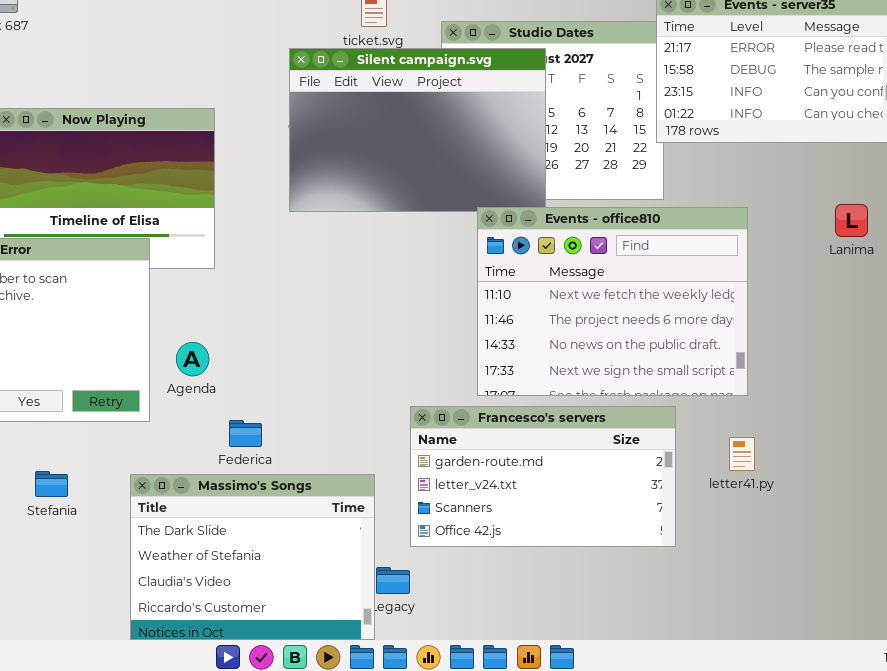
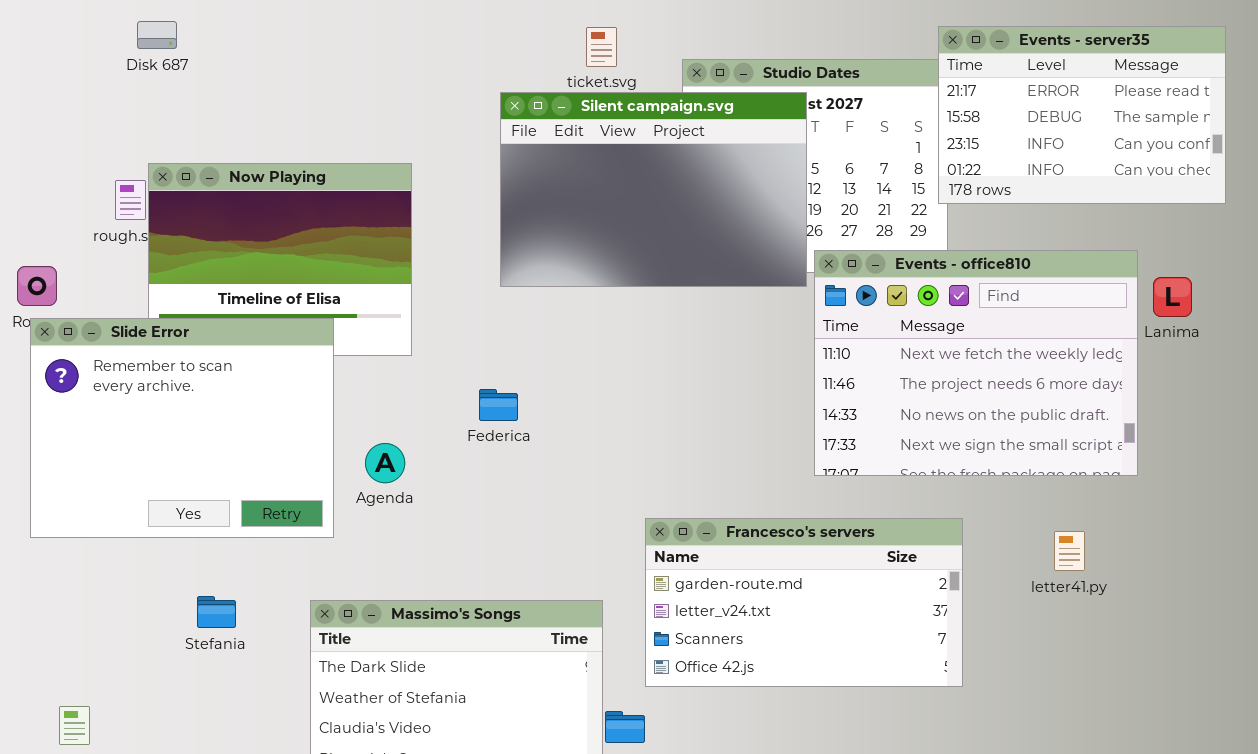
Events - office810: [477,207,748,396] -> [814,250,1138,476], moved
Federica: [229,420,262,447] -> [479,389,518,421], moved
letter41.py: [729,437,755,471] -> [1054,531,1085,571], moved

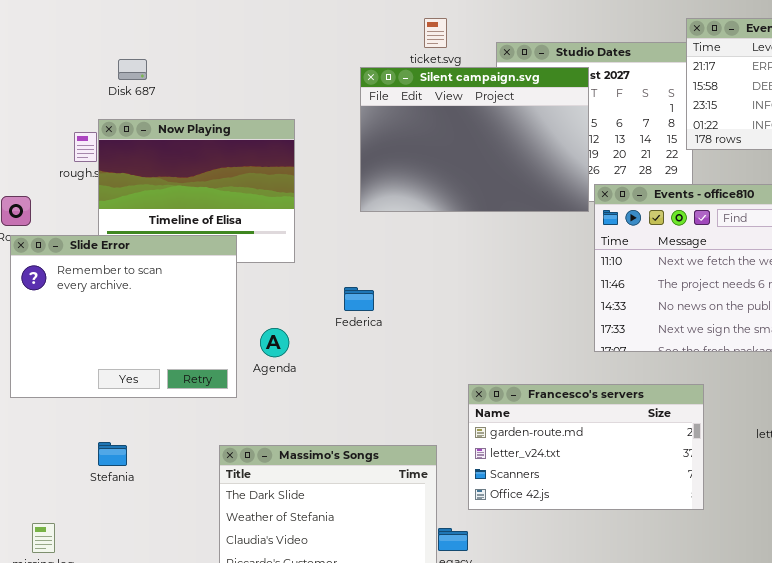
Disk 687: [137,21,177,49] -> [118,59,147,80], moved
Stefania: [197,596,236,628] -> [98,442,127,466], moved

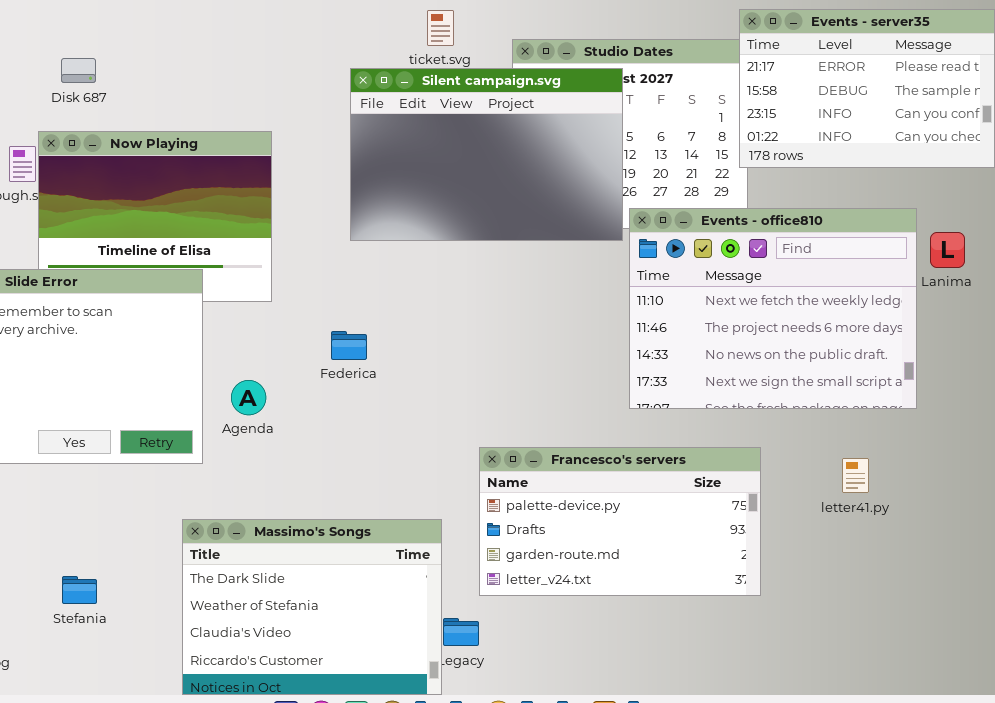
Francesco's servers: [468,384,704,510] -> [479,447,761,596], scrolled up 2 rows
Stefania: [98,442,127,466] -> [62,576,97,604], moved

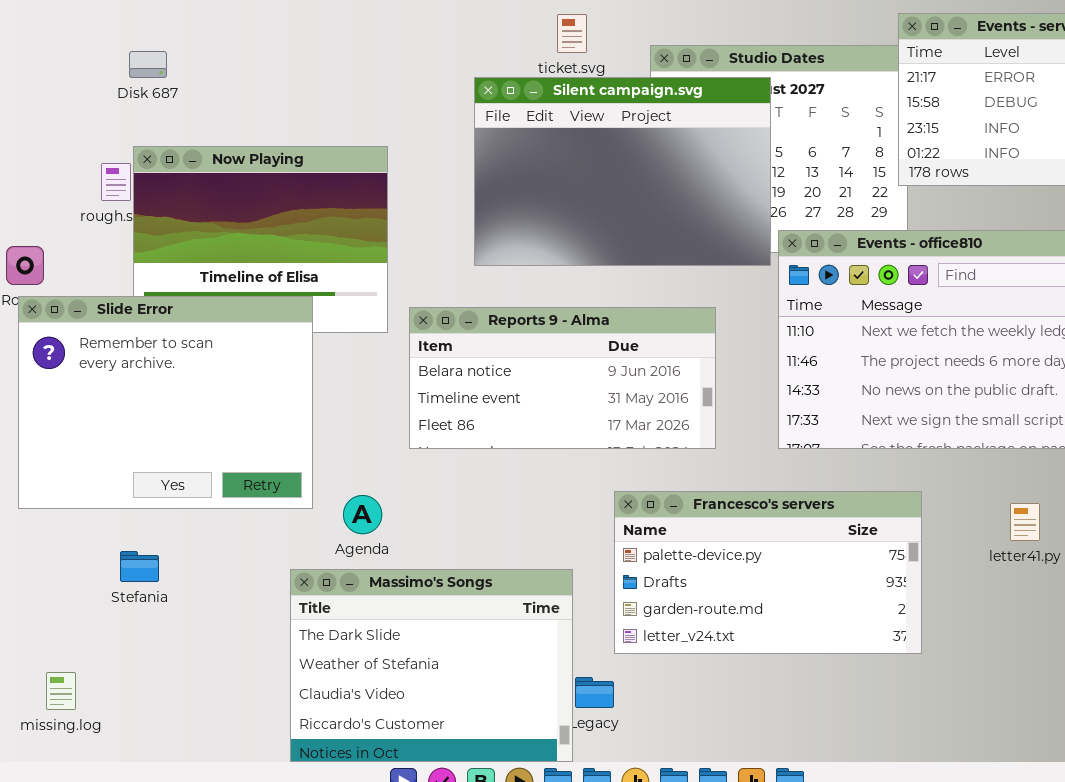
Disk 687: [61,58,96,83] -> [129,51,167,78], moved
Reports 9 - Alma: none -> [409,307,716,449], opened
Agenda: [231,380,266,415] -> [343,495,382,534], moved
Stefania: [62,576,97,604] -> [120,551,159,582], moved

